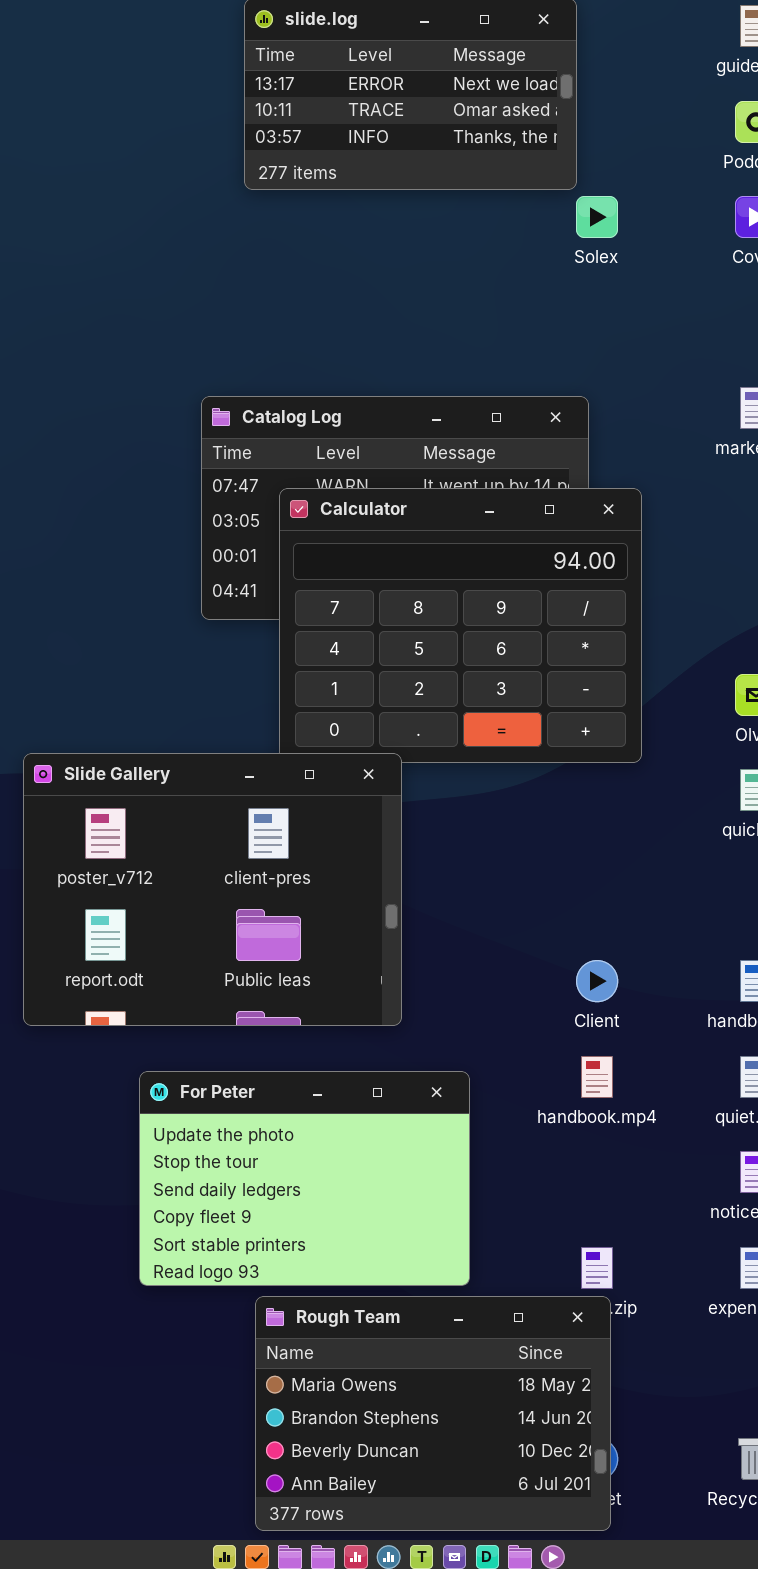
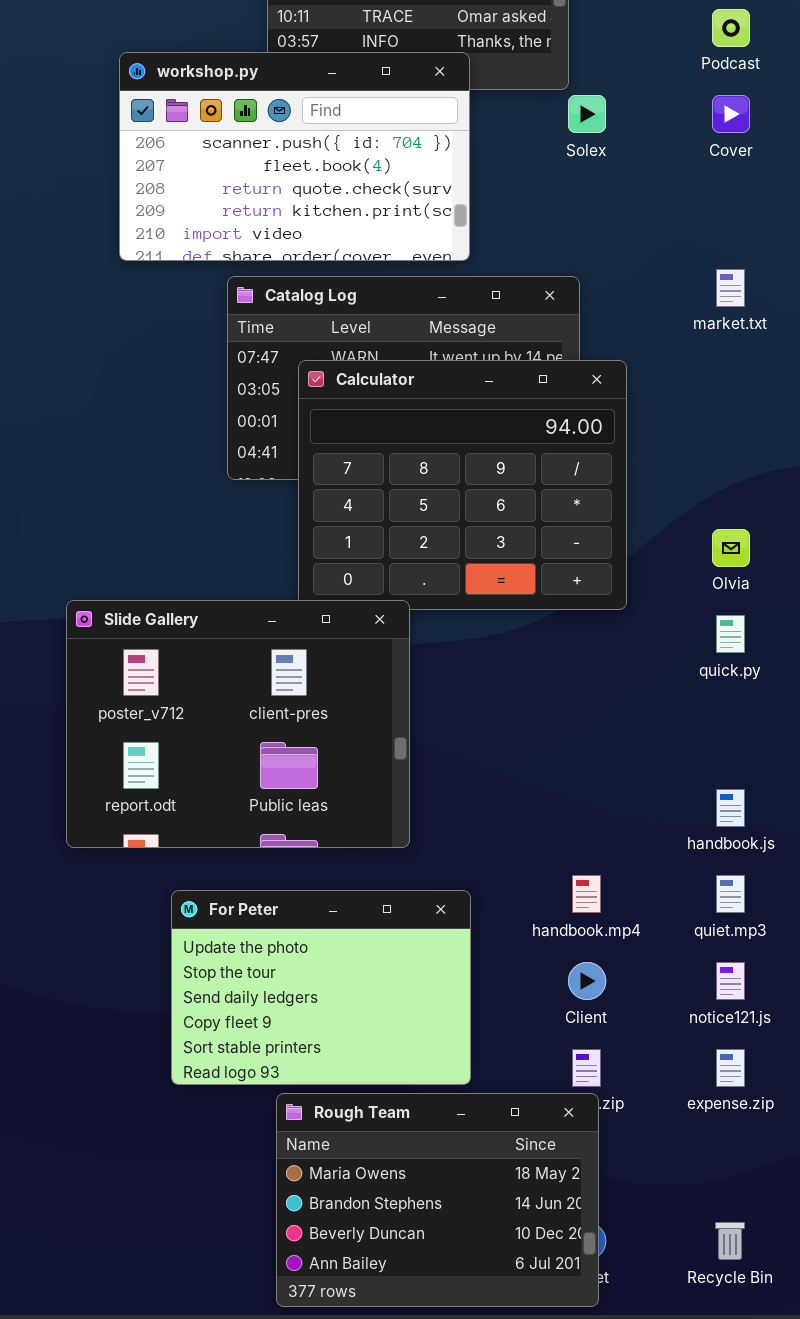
workshop.py: none -> [119,52,470,261], opened
Client: [576,960,618,1002] -> [568,962,606,1000], moved

